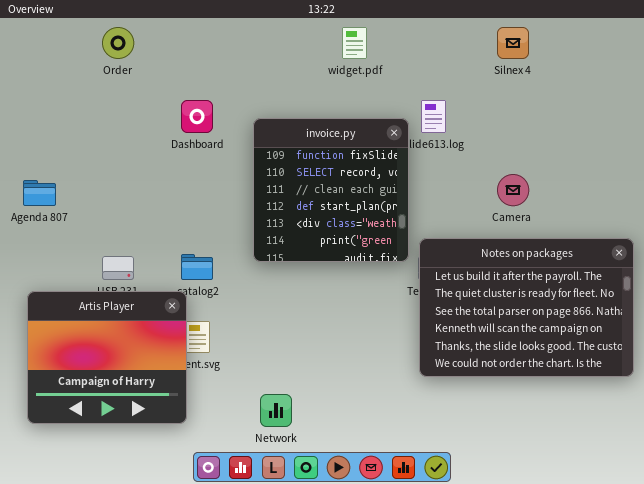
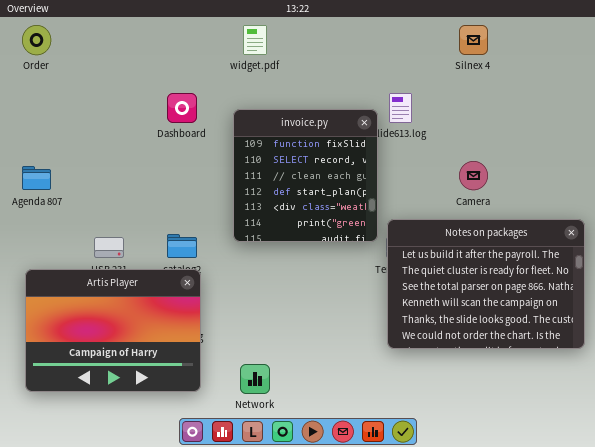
Order: [102,27,134,59] -> [22,25,51,55], moved
widget.pdf: [342,27,367,59] -> [243,25,267,55], moved
Artis Player: [27,291,187,424] -> [25,269,201,392], resized

